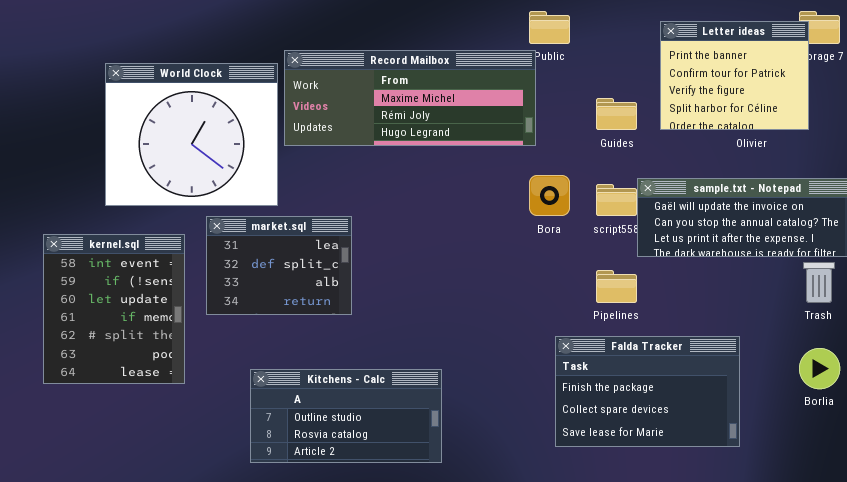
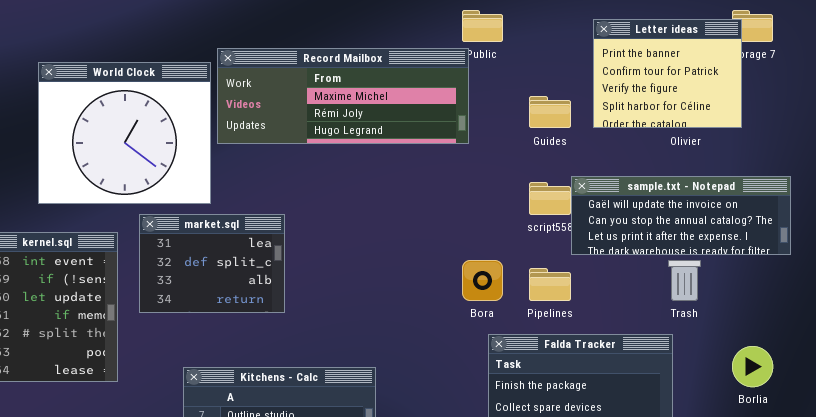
Bora: [529,175,570,216] -> [462,260,503,301], moved
Trash: [803,262,835,303] -> [668,260,701,301], moved

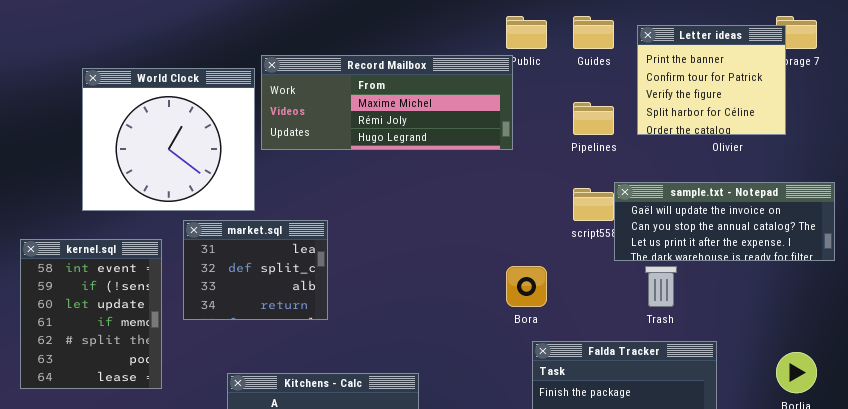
Guides: [529,96,571,128] -> [573,16,614,49], moved
Trash: [668,260,701,301] -> [645,266,677,307], moved
Pipelines: [529,268,571,301] -> [573,102,614,135], moved

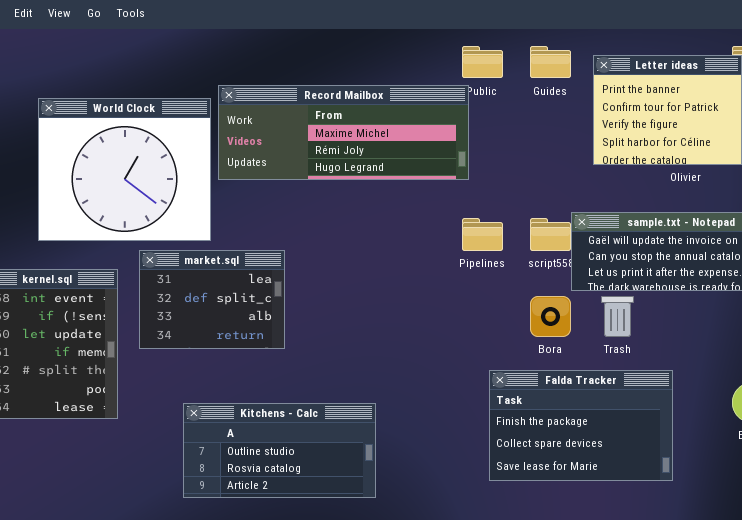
Pipelines: [573,102,614,135] -> [462,218,503,251], moved
Bora: [506,266,547,307] -> [530,296,571,337], moved

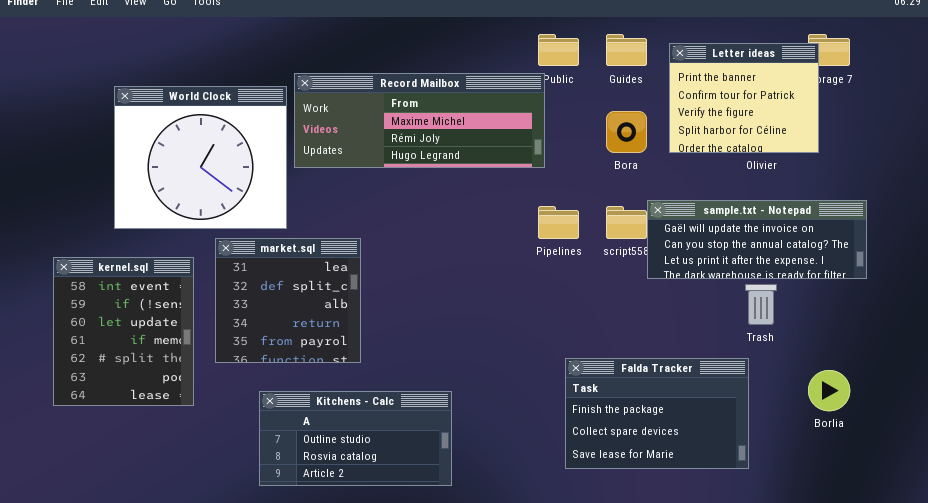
market.sql: [139,250,285,349] -> [215,238,361,363], resized
Bora: [530,296,571,337] -> [606,111,647,153], moved
Trash: [601,296,634,337] -> [745,284,777,325], moved

